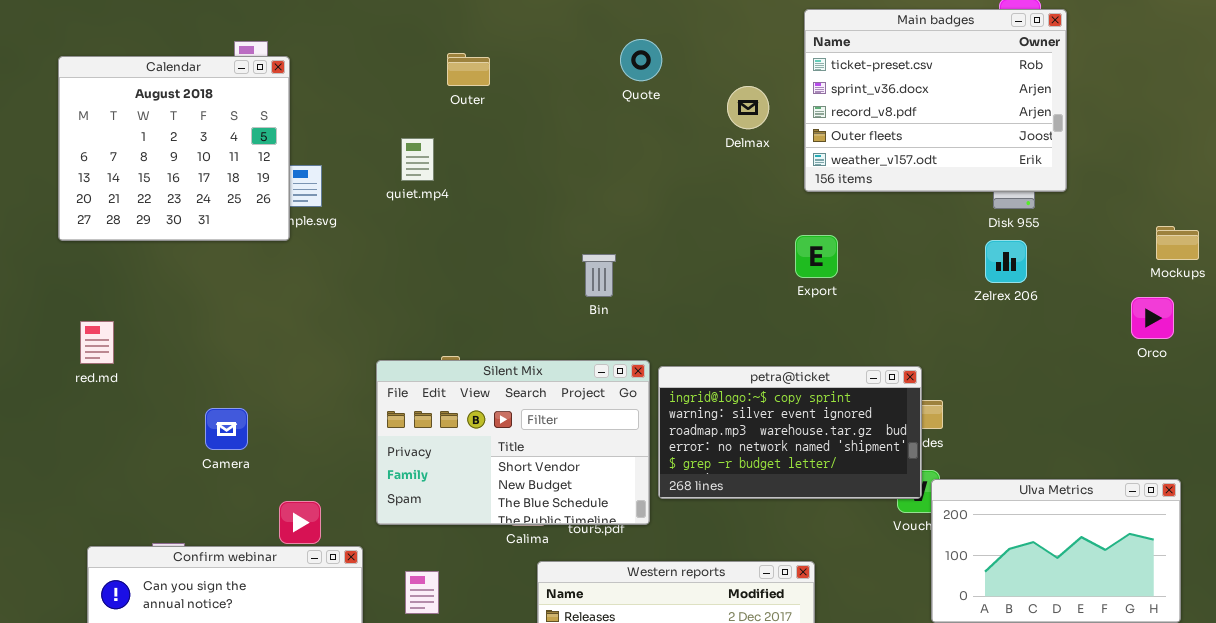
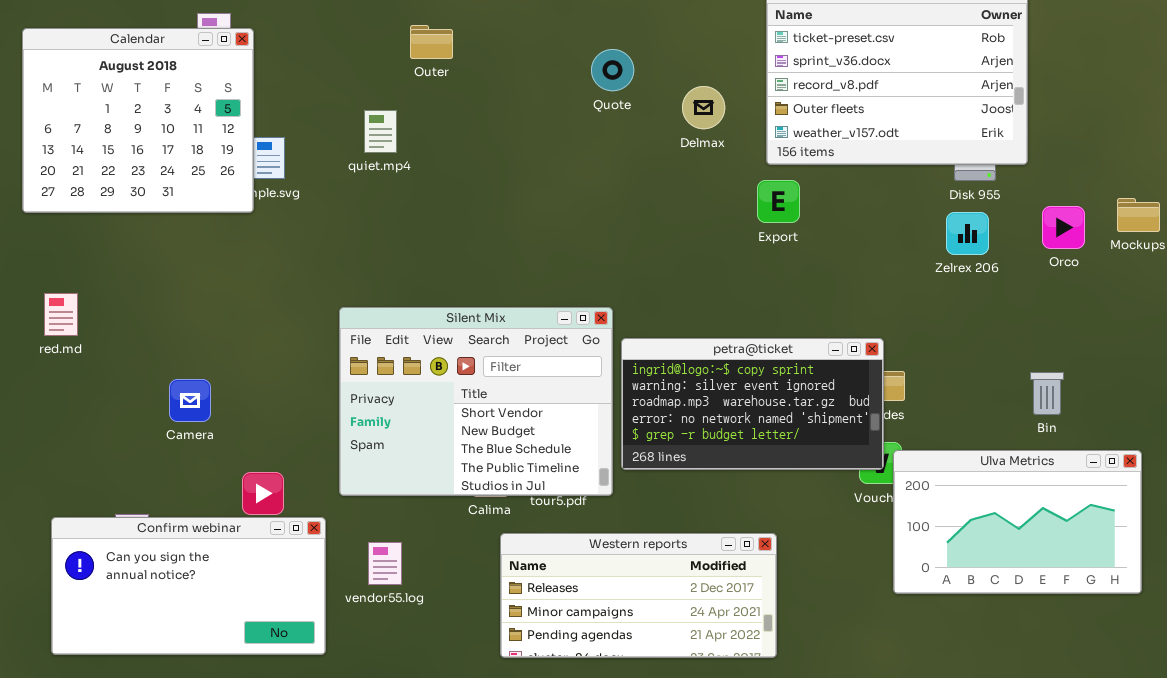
Quote: [620,39,662,81] -> [591,49,634,91], moved
Delmax: [727,86,769,129] -> [682,86,725,129], moved
Export: [795,235,838,278] -> [757,180,800,223], moved
Bin: [582,254,616,297] -> [1030,372,1064,415], moved
Orco: [1131,297,1174,339] -> [1042,206,1085,249], moved
Silent Mix: [376,360,650,525] -> [339,307,613,496], resized

